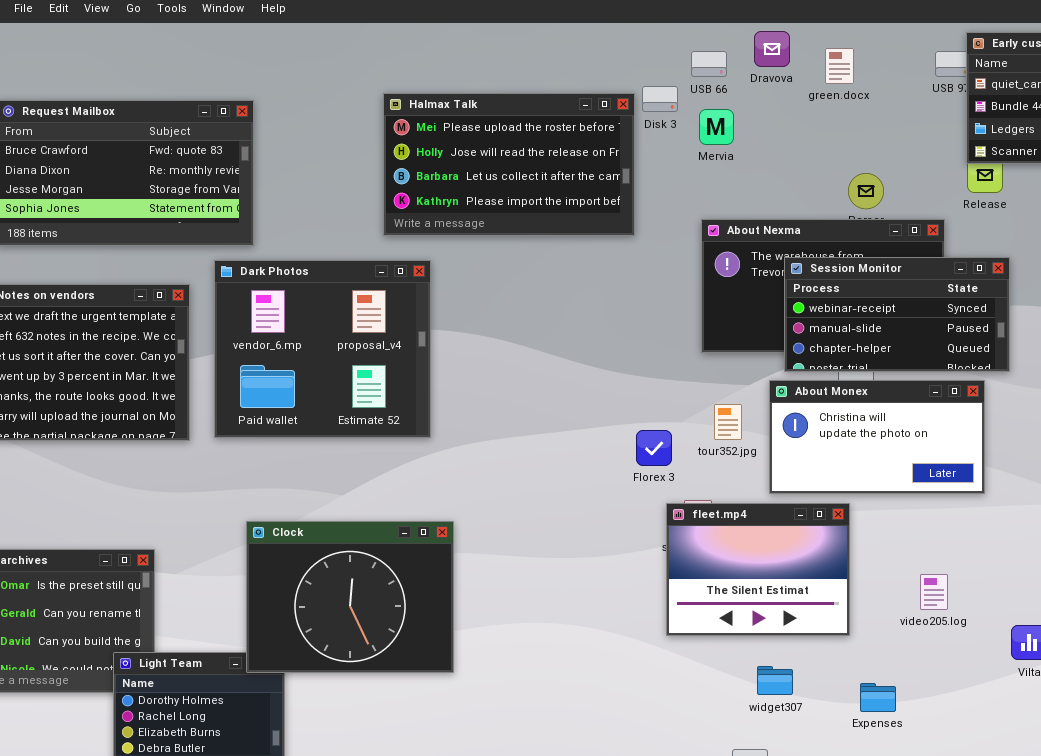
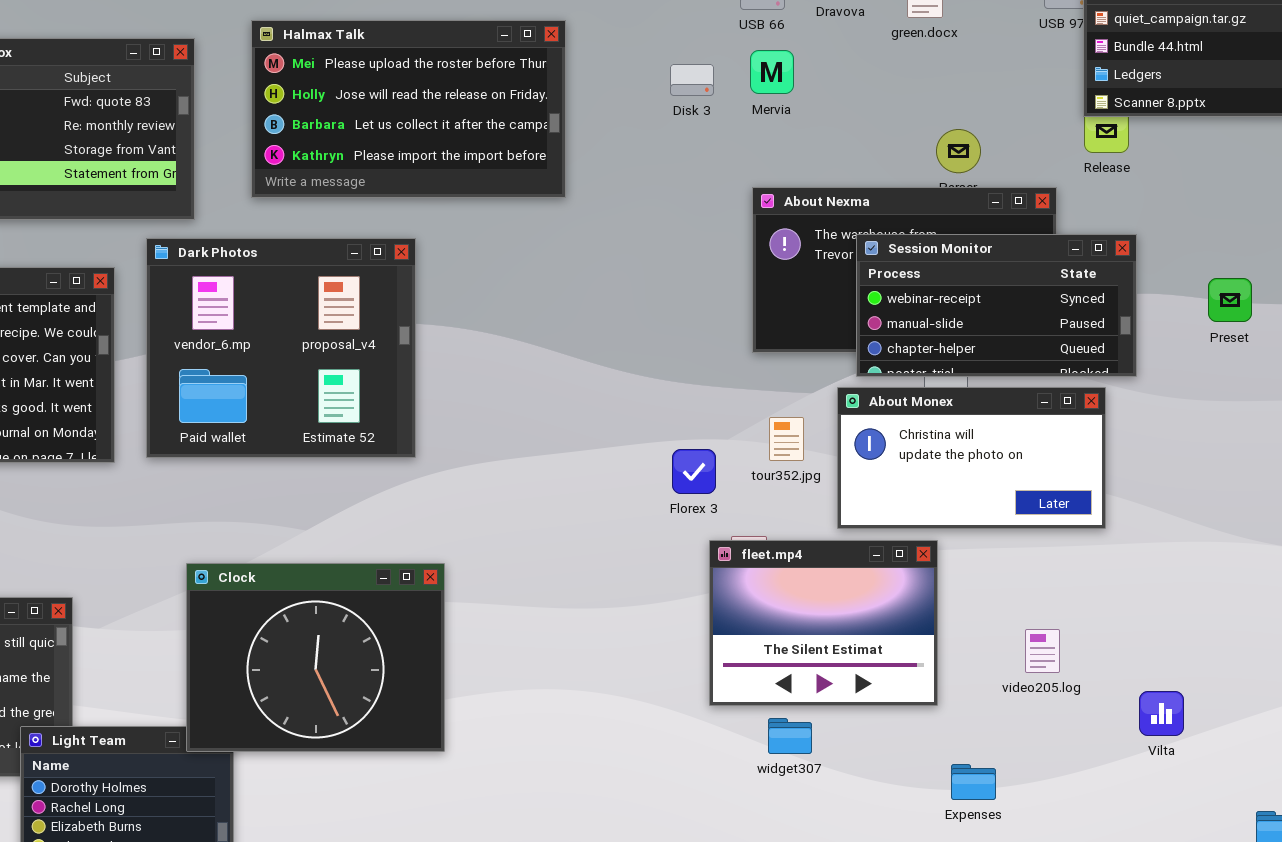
Disk 3: [642,86,678,112] -> [670,64,714,96], moved
Halmax Talk: [383,93,635,236] -> [251,20,566,198], moved
widget307: [757,666,793,695] -> [768,718,812,754], moved

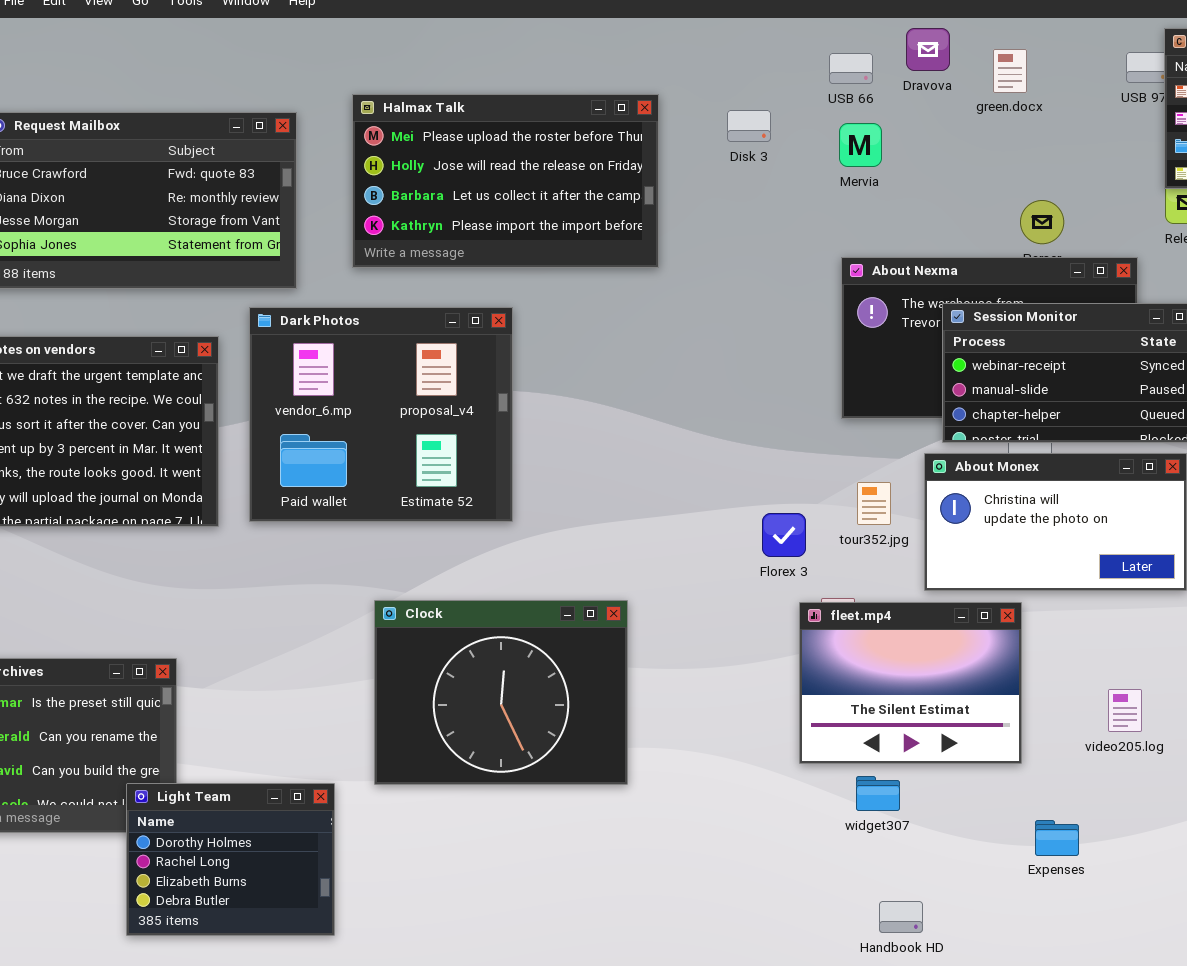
Disk 3: [670,64,714,96] -> [727,110,771,142], moved
Clock: [186,563,445,752] -> [374,600,628,785], moved

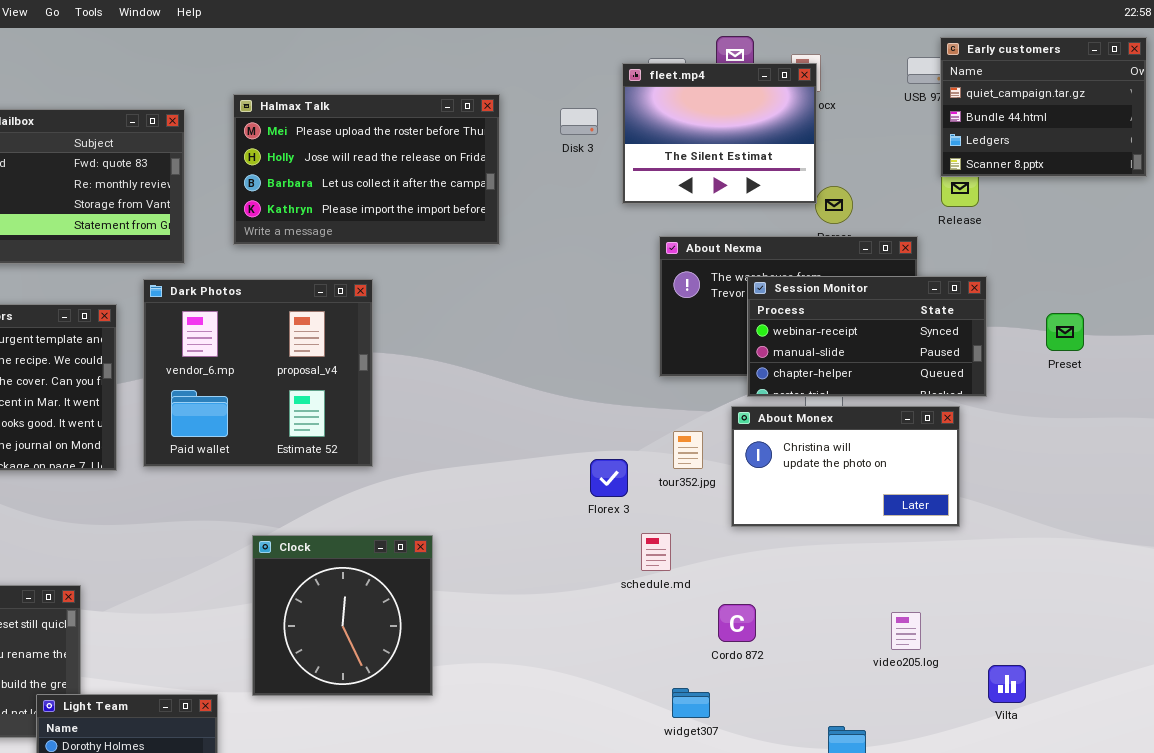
Clock: [374,600,628,785] -> [252,535,433,696], resized
fleet.mp4: [799,602,1022,764] -> [622,63,817,204], moved

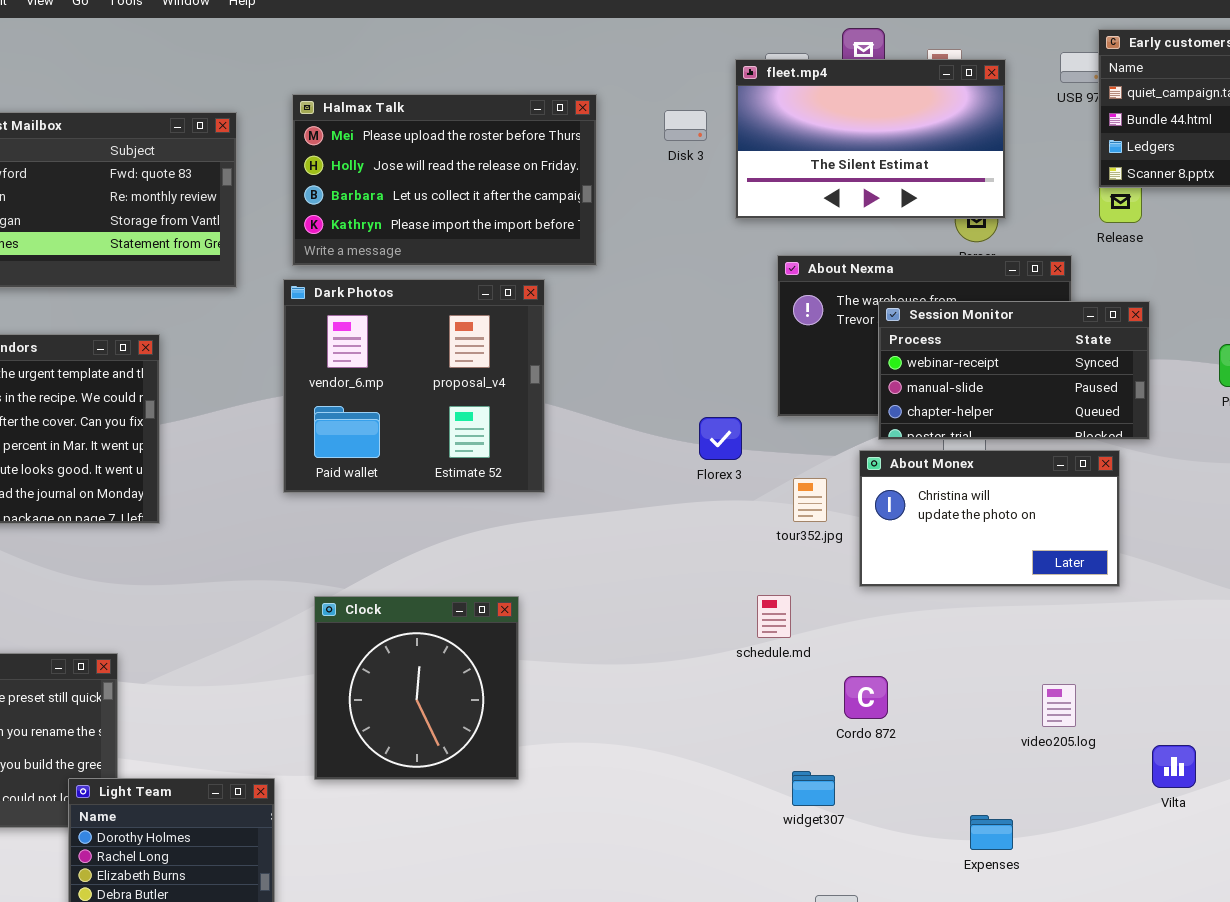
fleet.mp4: [622,63,817,204] -> [735,59,1006,219], resized
Dark Photos: [143,279,373,467] -> [283,279,545,493], moved
Florex 3: [590,459,628,497] -> [699,417,742,460], moved

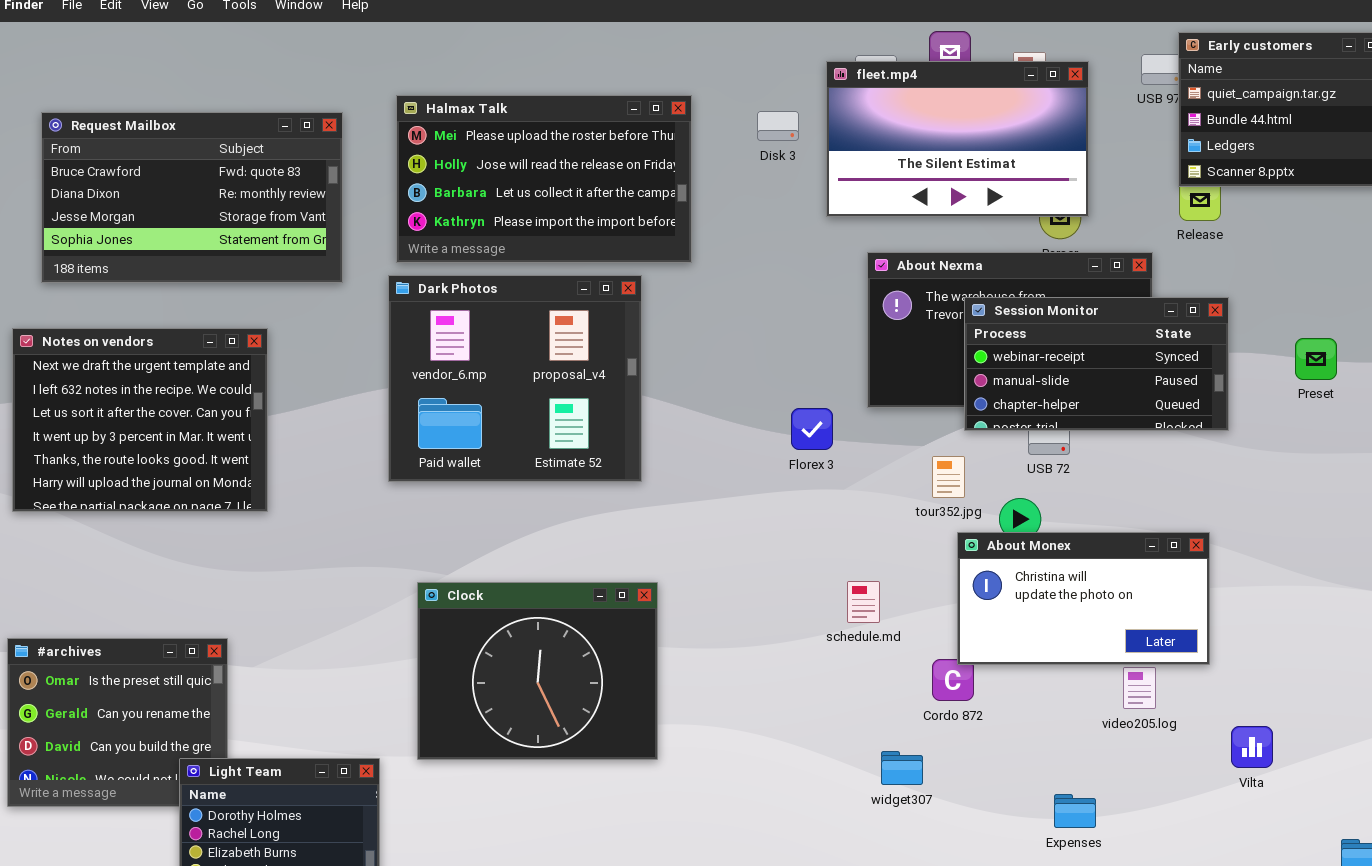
About Monex: [859,450,1120,587] -> [957,532,1210,665], moved
tour352.jpg: [793,478,827,522] -> [932,456,965,498], moved
Clock: [314,596,519,780] -> [417,582,658,760], resized

